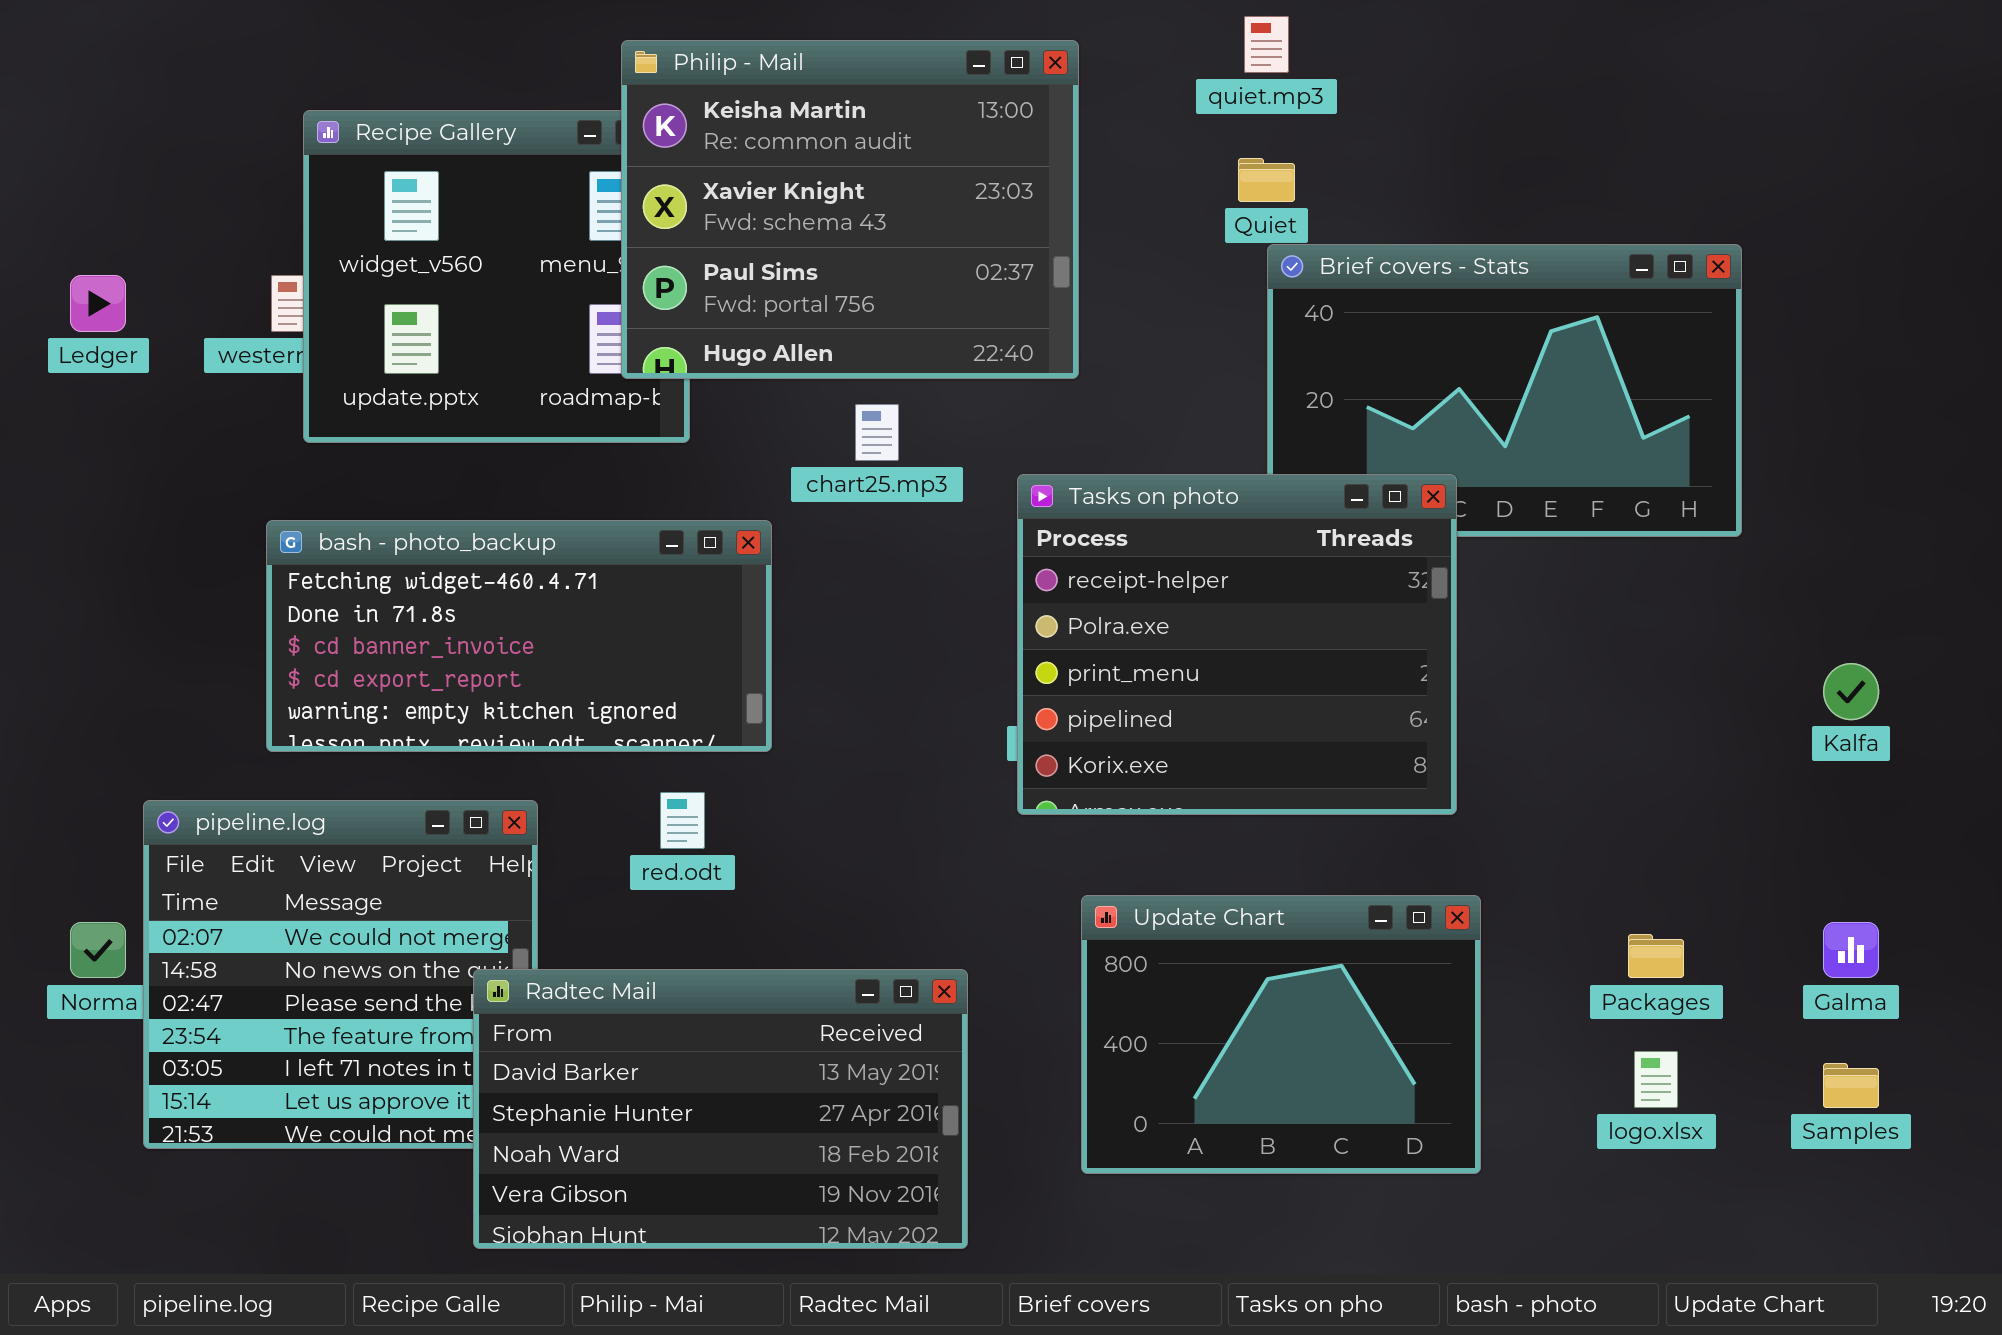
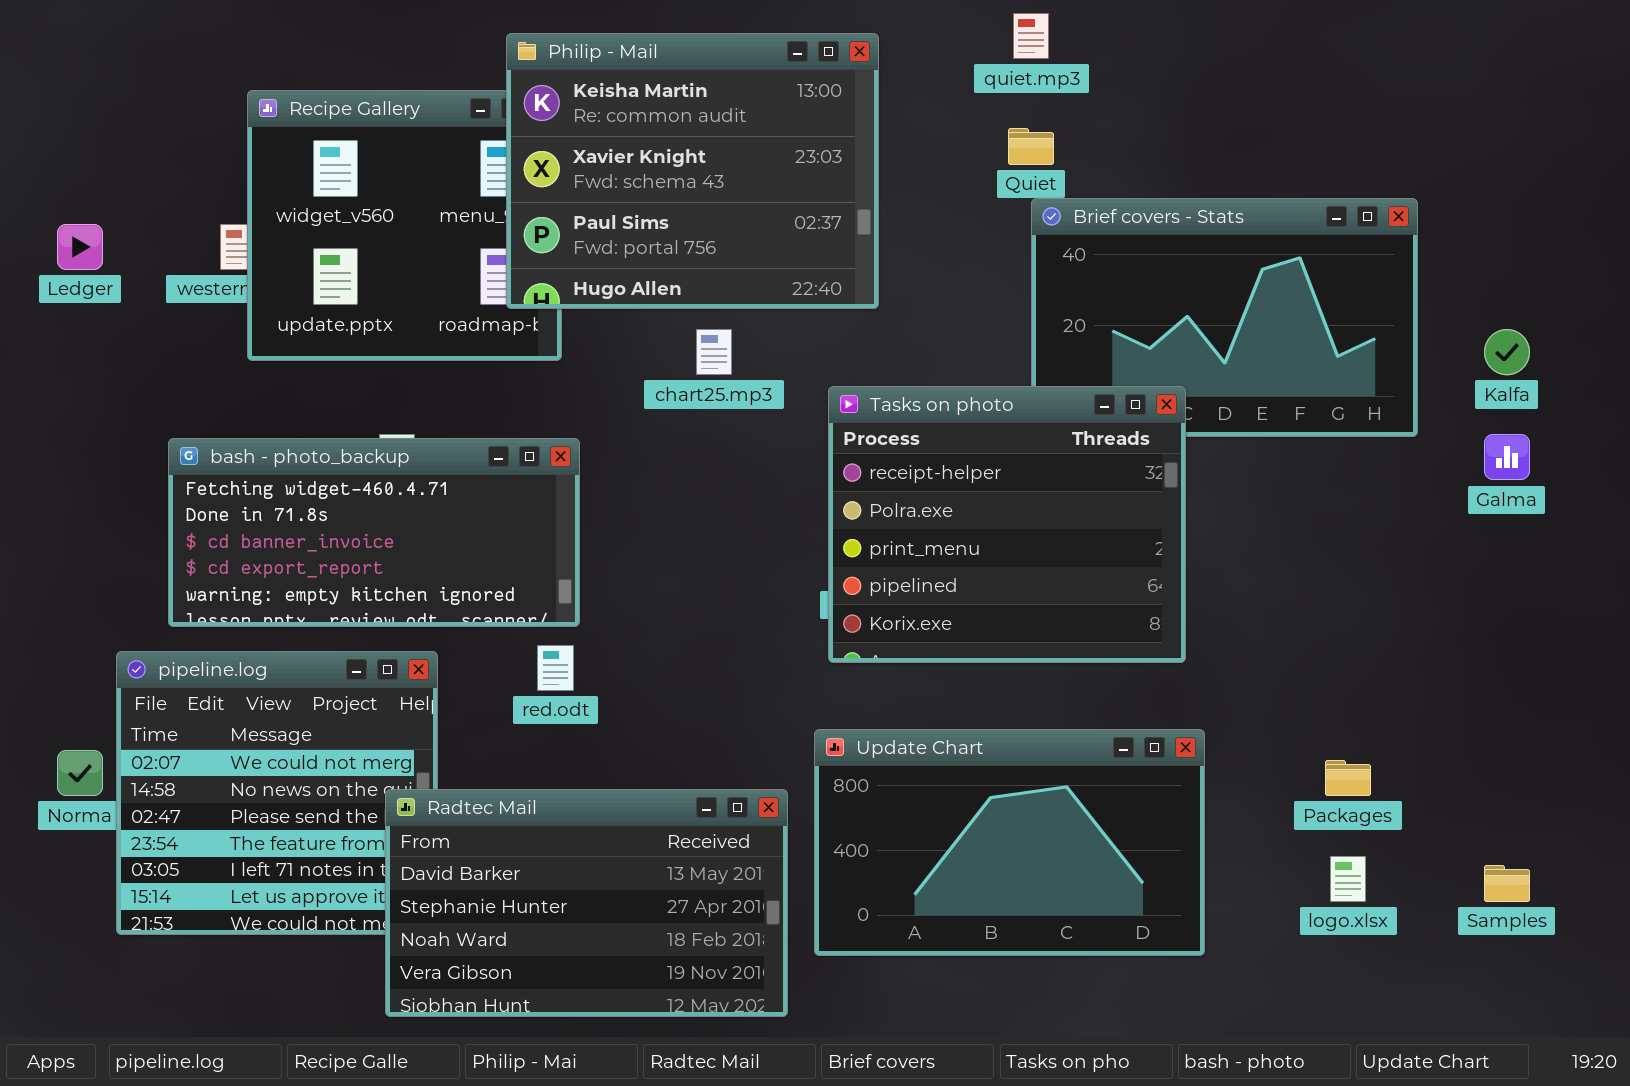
bash - photo_backup: [266,520,772,752] -> [168,438,580,627], moved
Kalfa: [1823,663,1879,720] -> [1484,329,1530,375], moved
Update Chart: [1081,895,1481,1174] -> [814,729,1205,956], resized
Galma: [1823,922,1879,978] -> [1484,434,1530,480], moved

